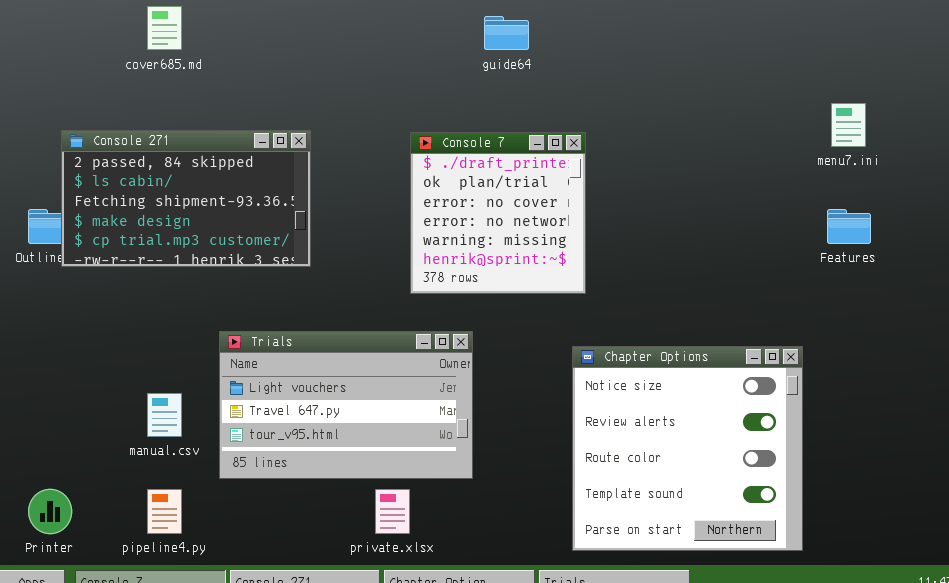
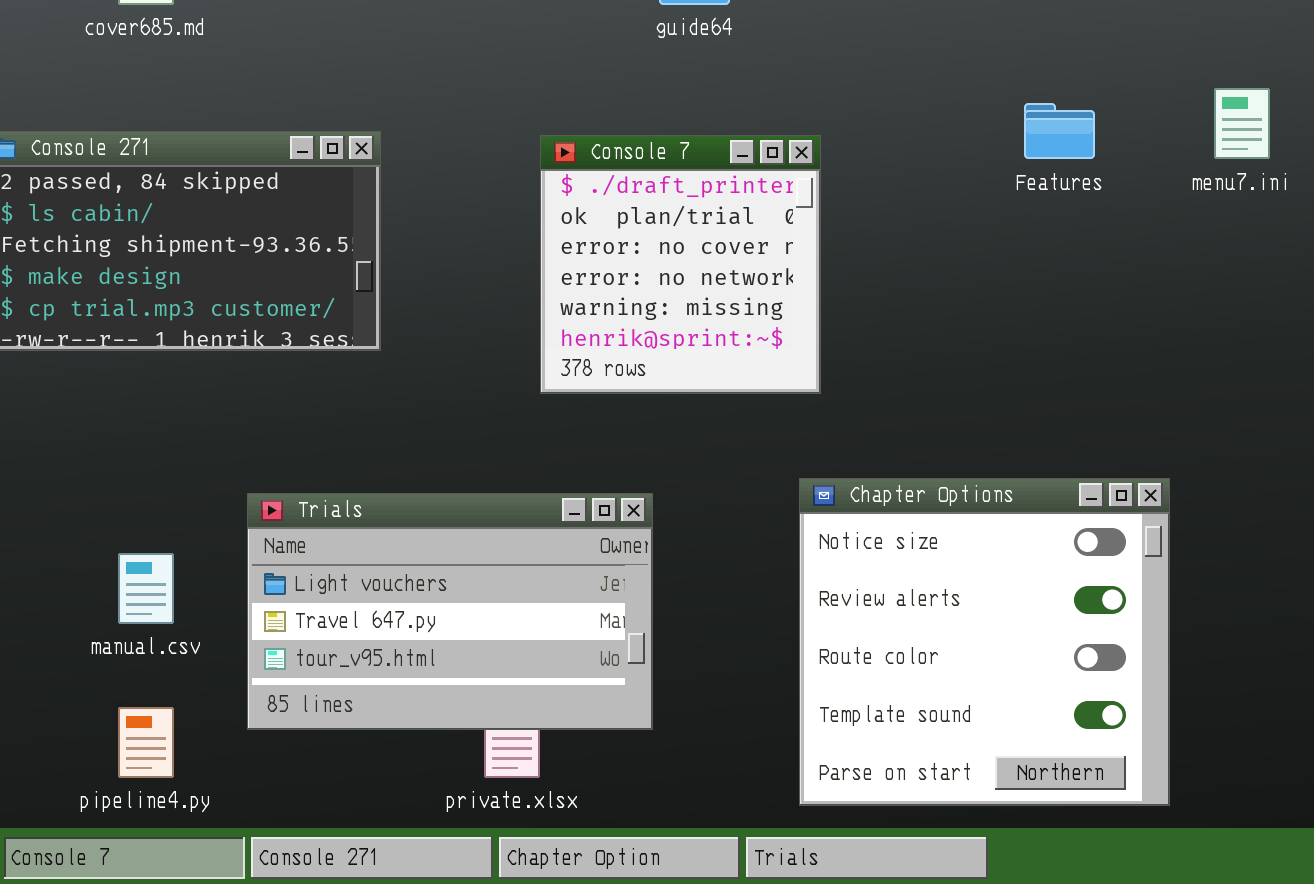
Features: [827,209,871,244] -> [1024,103,1095,159], moved
Trials: [219,331,473,479] -> [247,493,653,730], moved

